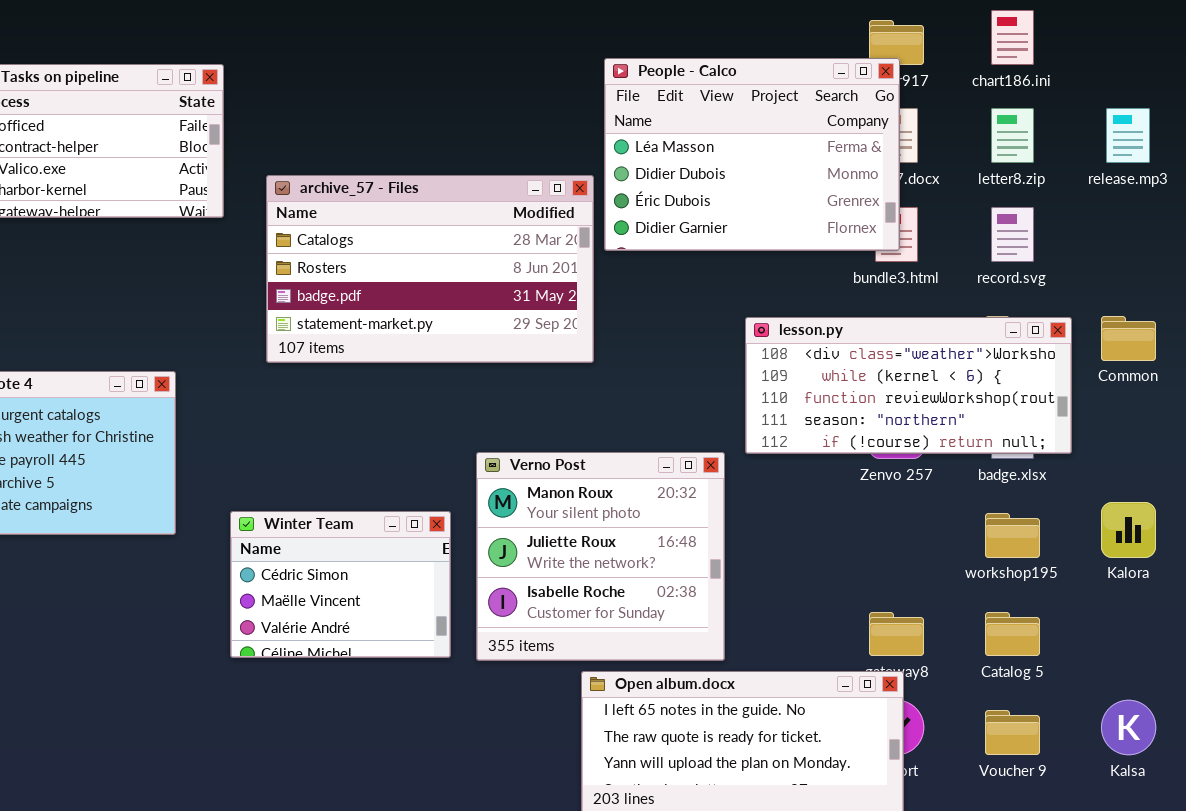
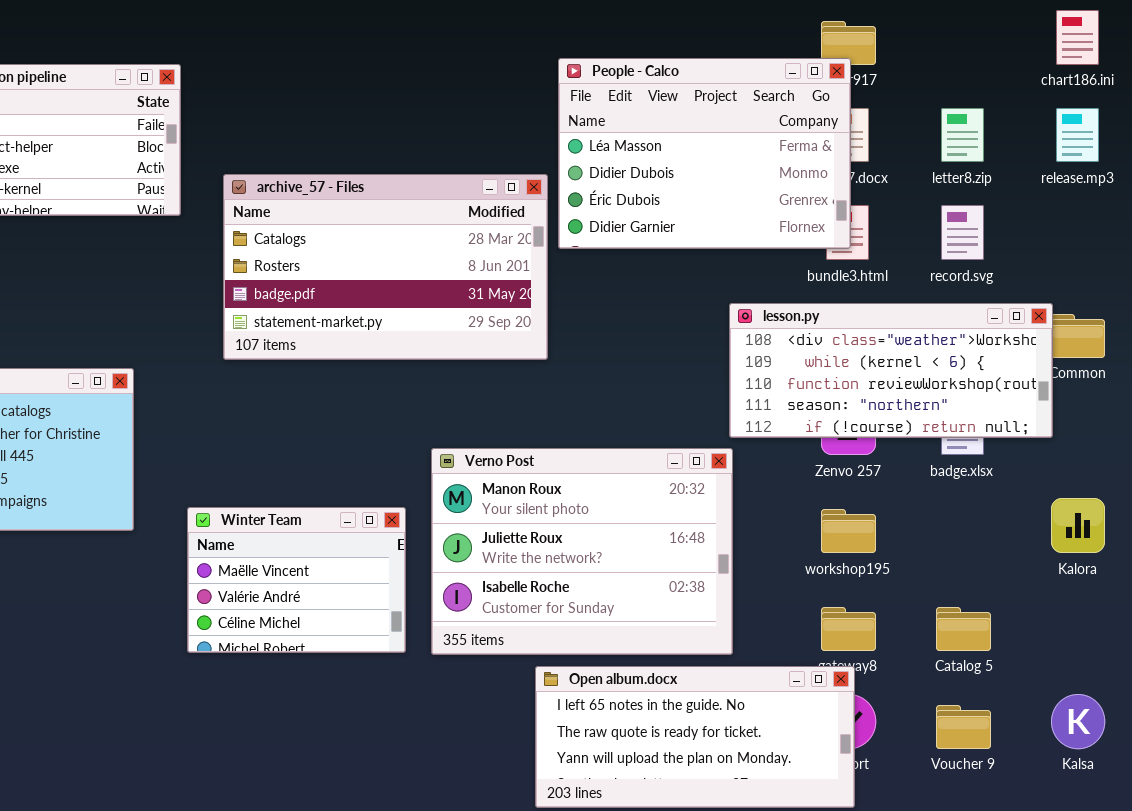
chart186.ini: [991,10,1034,65] -> [1056,10,1099,65], moved
lesson.py: [745,317,1072,454] -> [729,303,1053,438], moved
Verno Post: [476,452,725,661] -> [431,448,733,655], resized
Winter Team: [230,511,451,658] -> [187,507,406,653], scrolled down 1 row
workshop195: [985,513,1040,558] -> [821,509,876,553], moved

